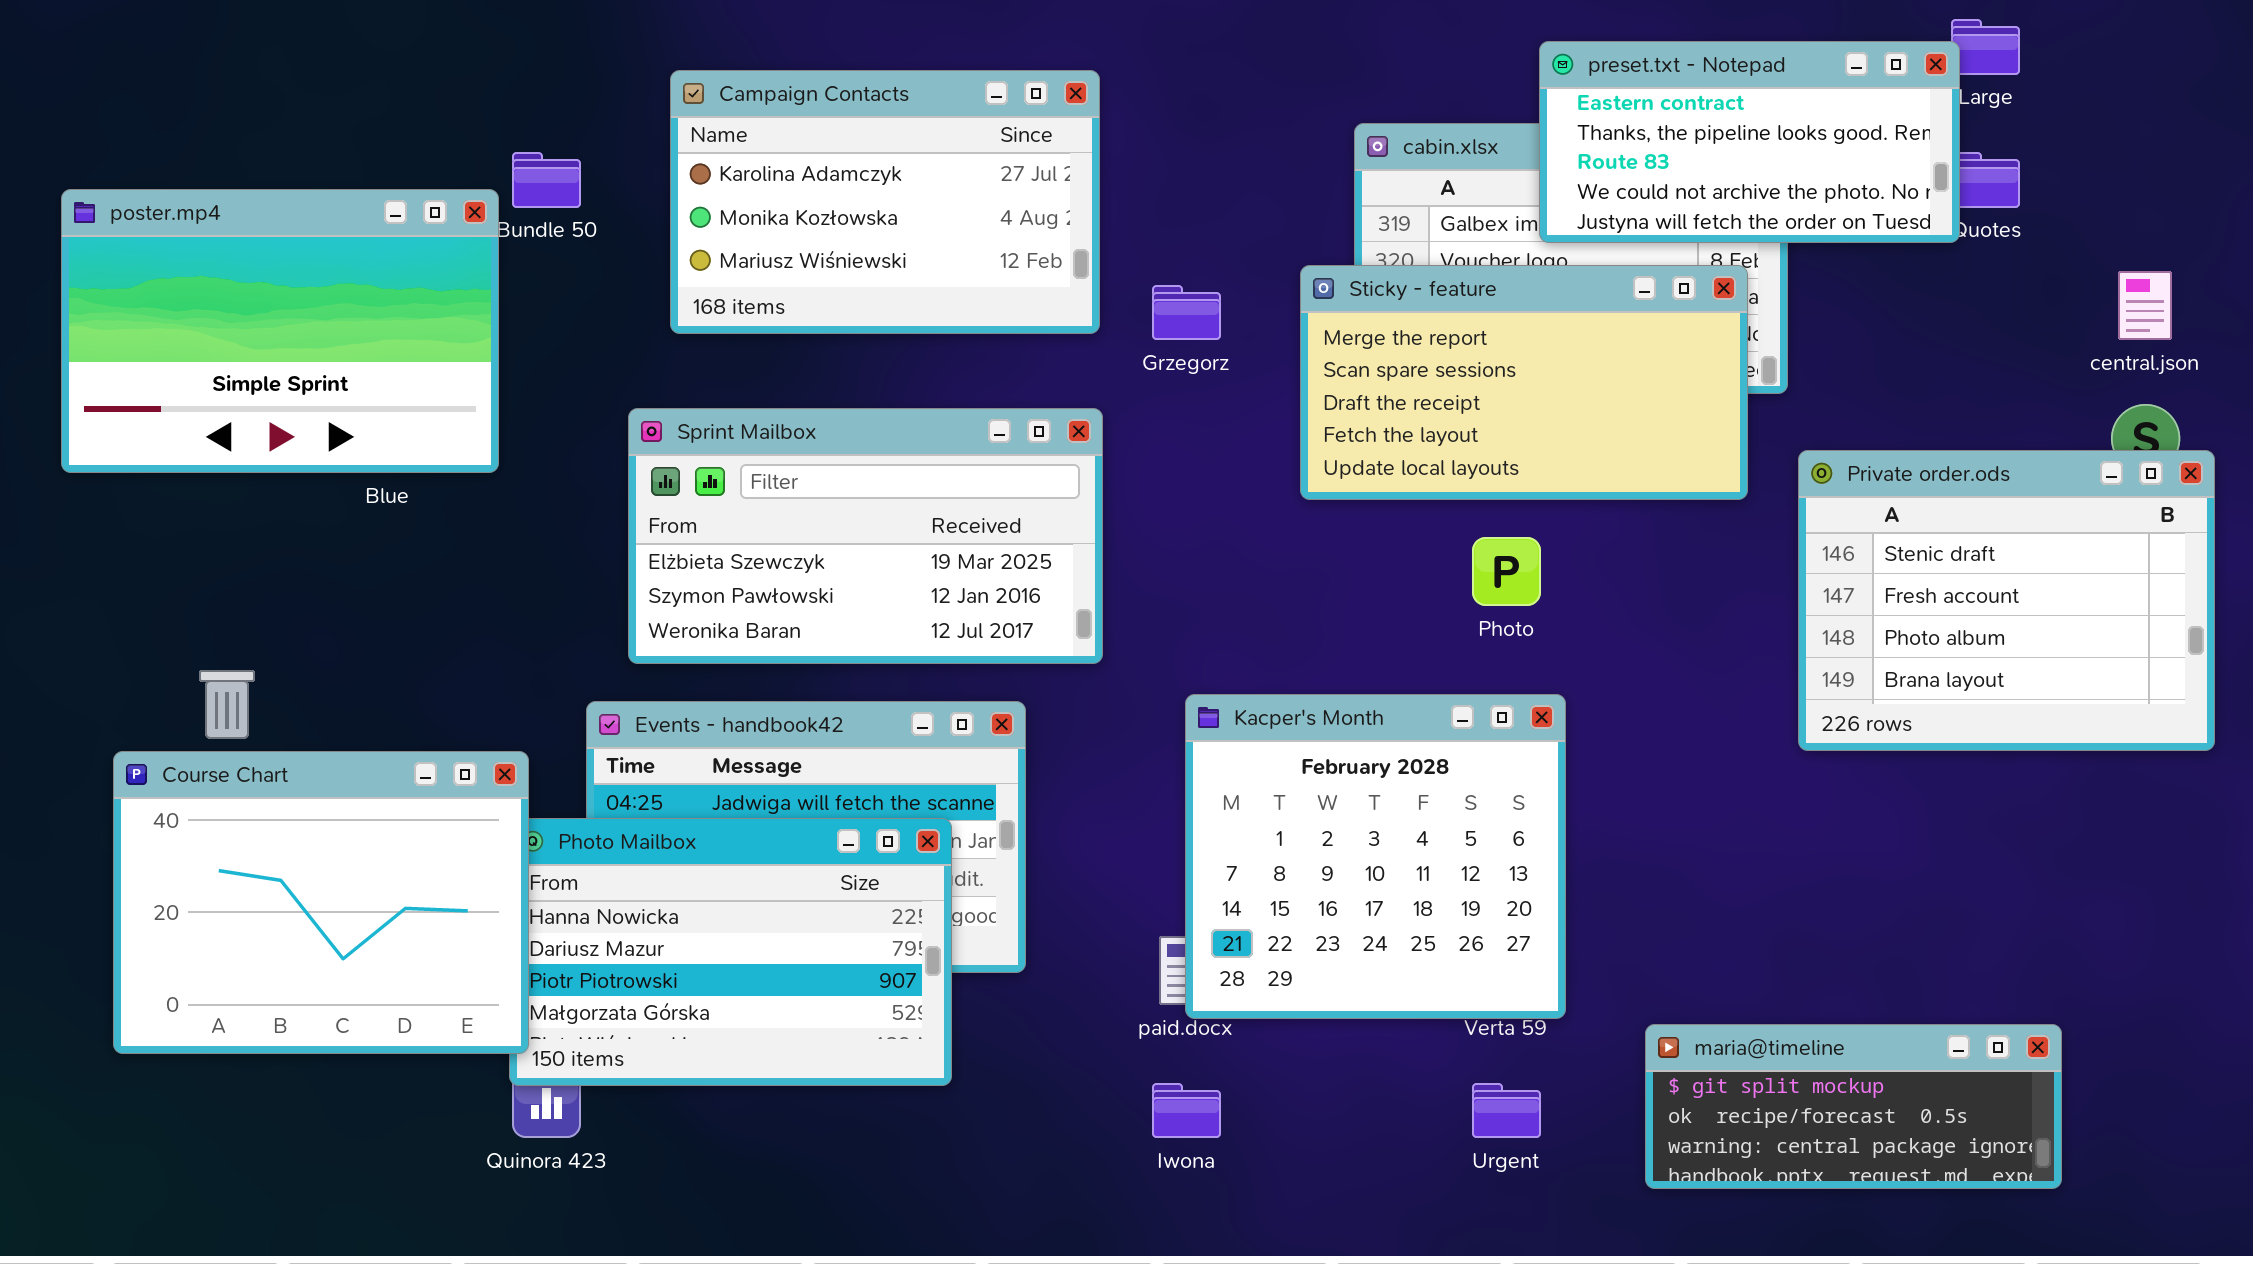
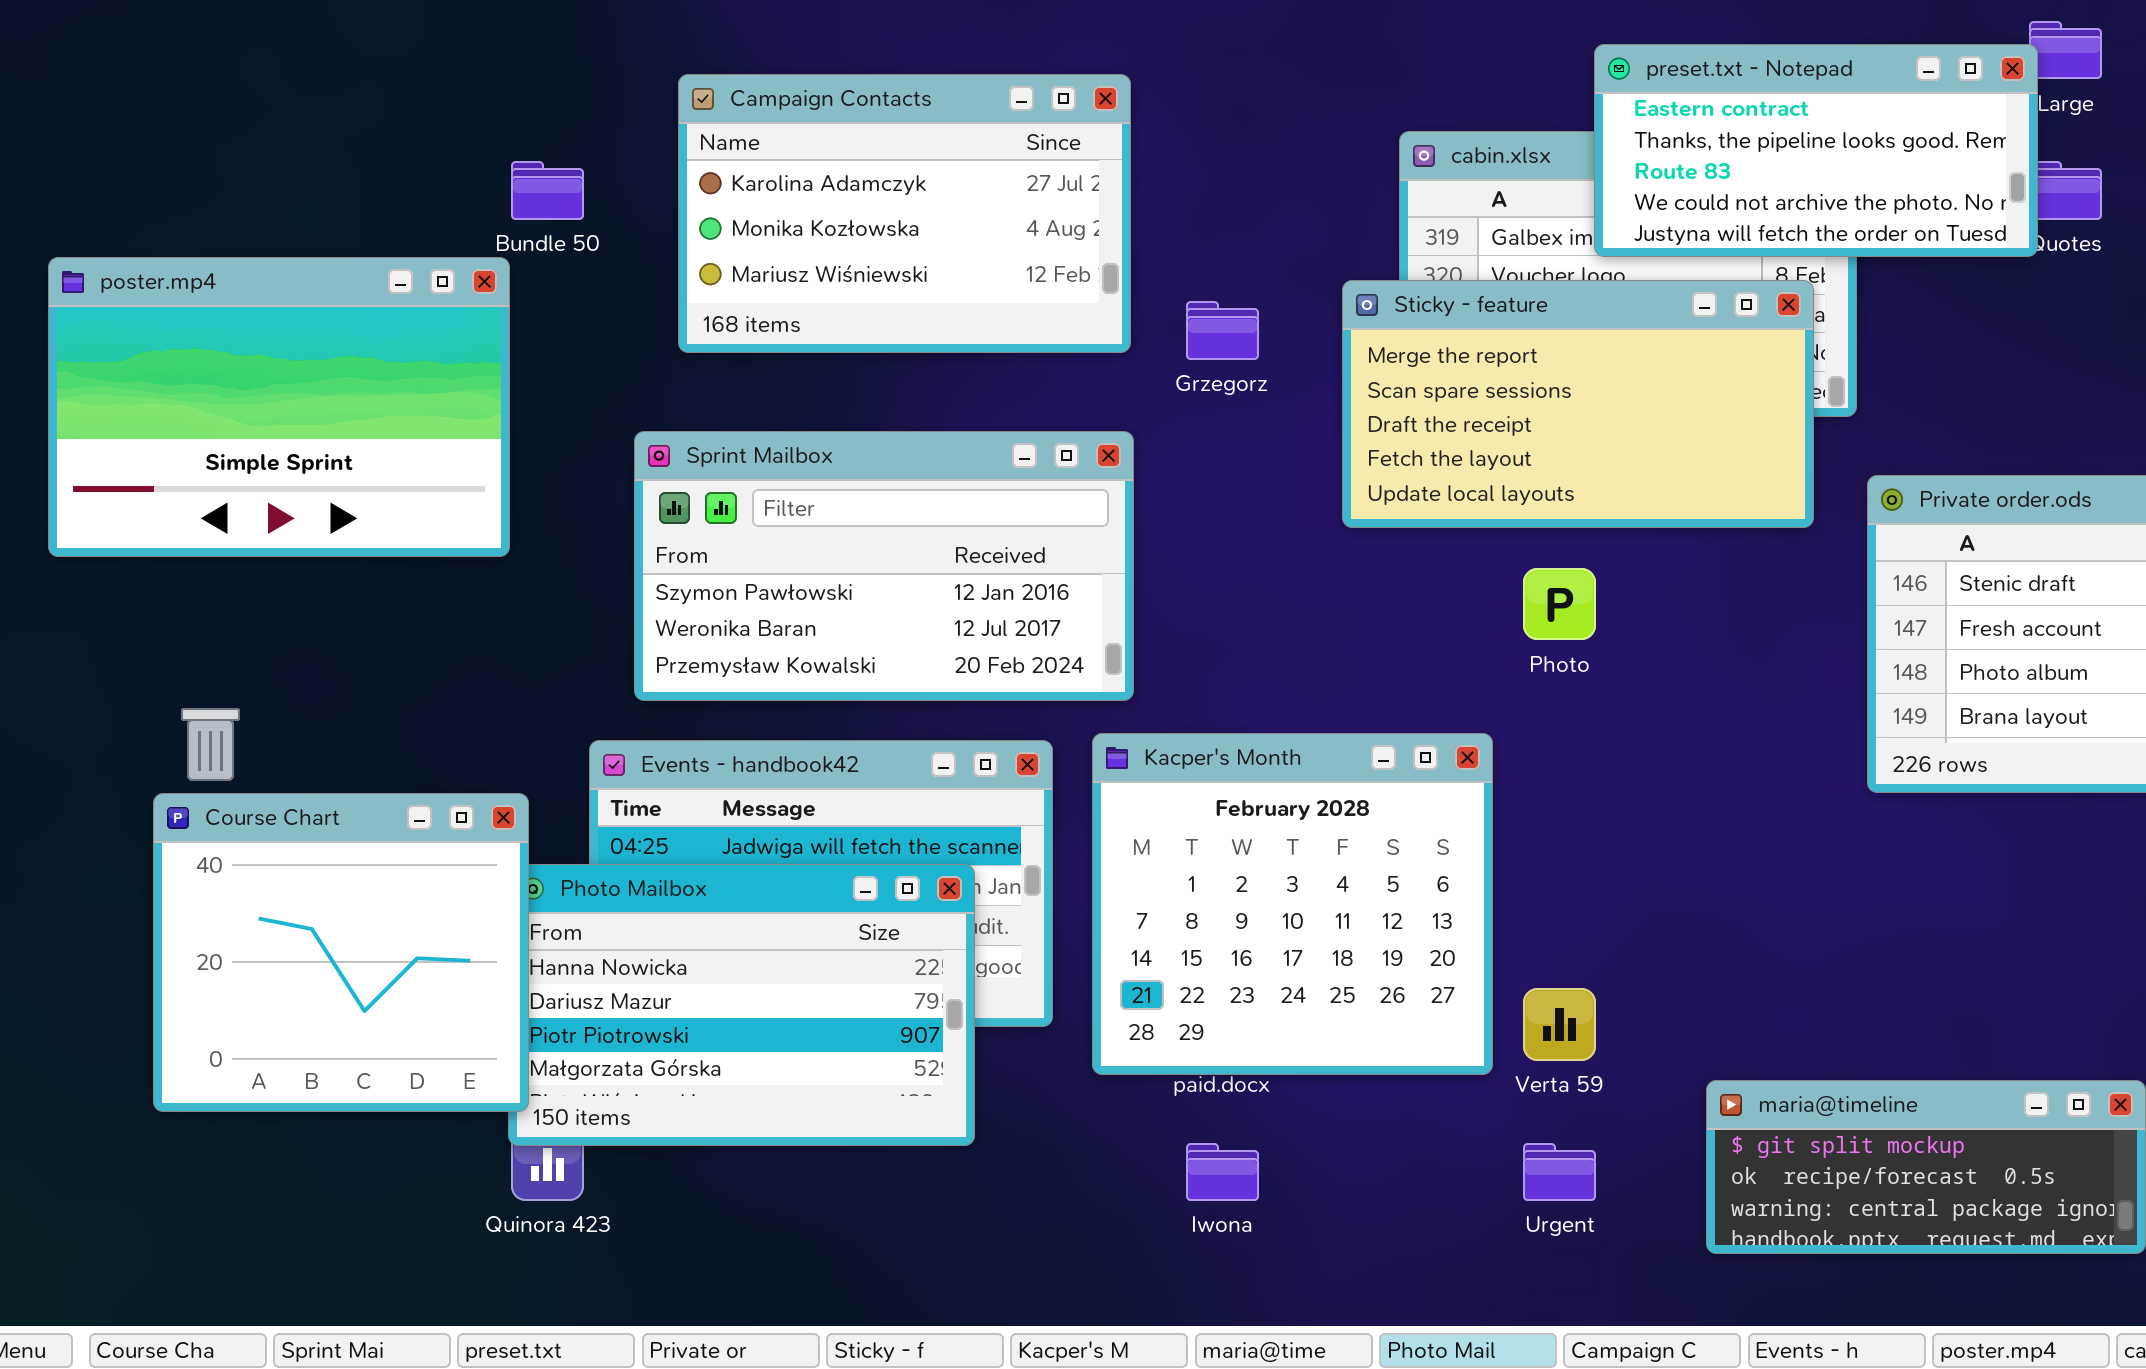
poster.mp4: [61,189,499,473] -> [48,257,510,557], moved
Sprint Mailbox: [628,408,1103,664] -> [634,431,1134,701], scrolled down 1 row
Kacper's Month: [1185,694,1566,1019] -> [1092,733,1493,1075], moved
Course Chart: [113,751,529,1054] -> [153,793,529,1112], resized

